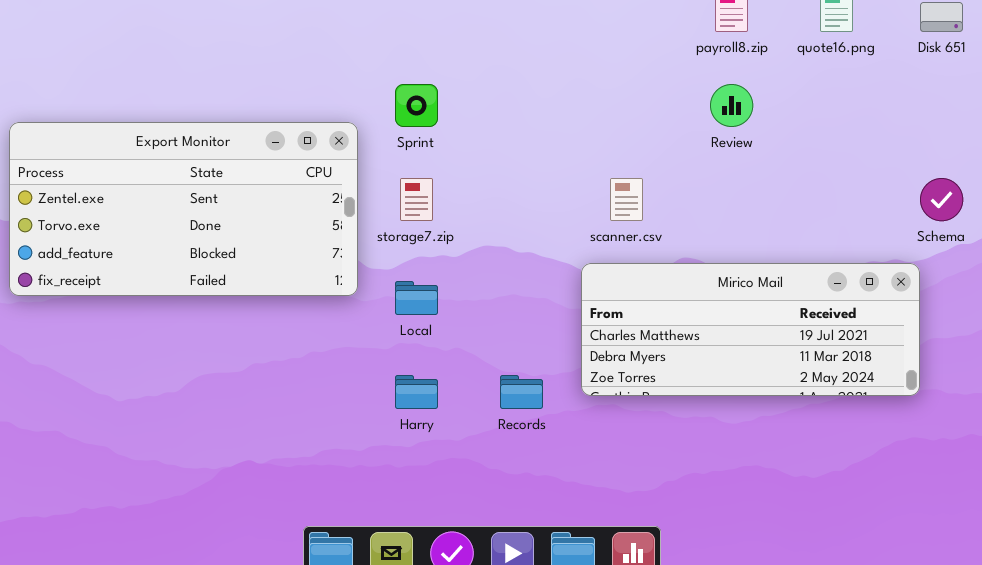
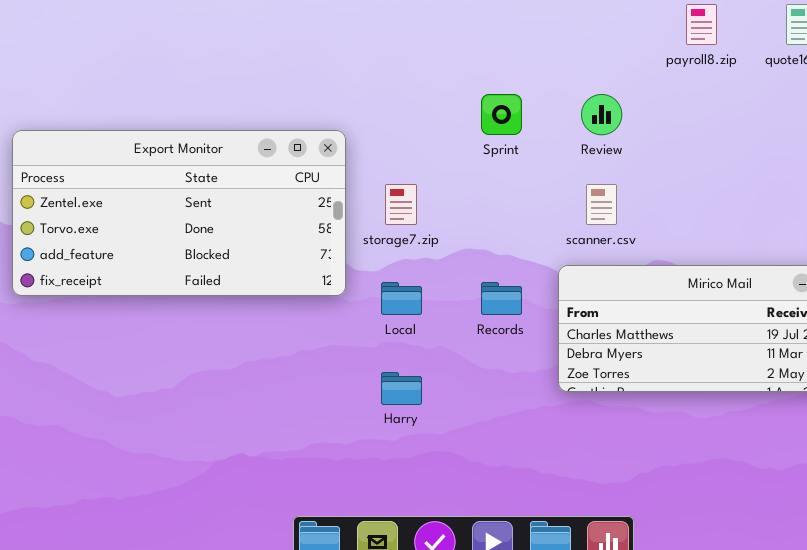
Sprint: [395,84,438,127] -> [481,94,522,135], moved
Review: [710,84,753,127] -> [581,94,622,135], moved
Records: [500,375,543,409] -> [481,282,522,315], moved

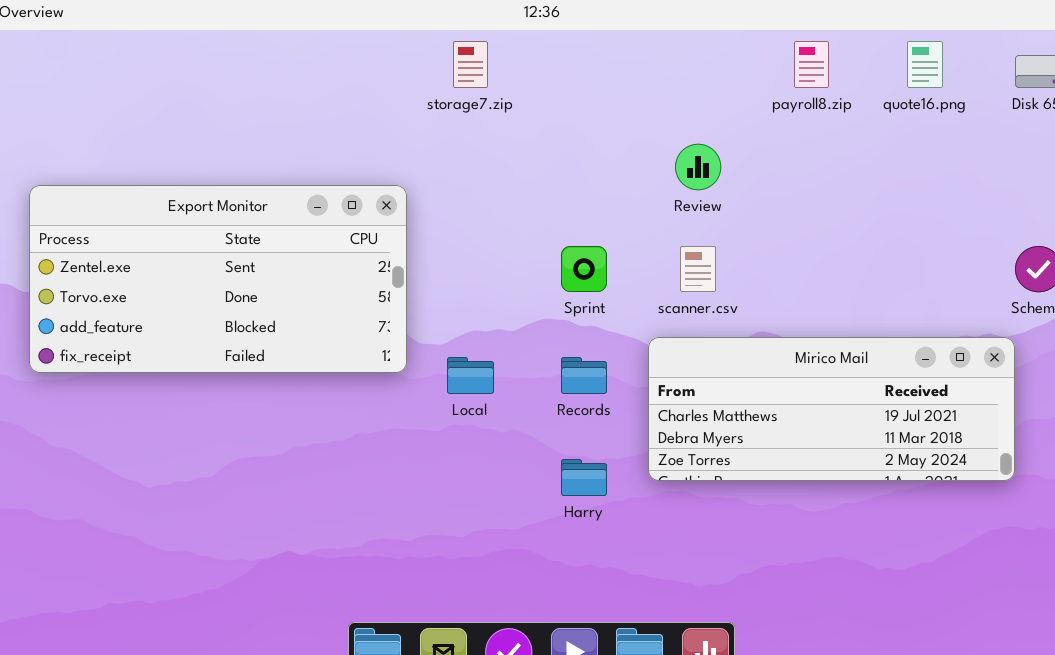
Sprint: [481,94,522,135] -> [561,246,607,292], moved
storage7.zip: [385,184,417,225] -> [453,41,488,88], moved
Harry: [381,372,422,405] -> [561,459,607,496], moved

